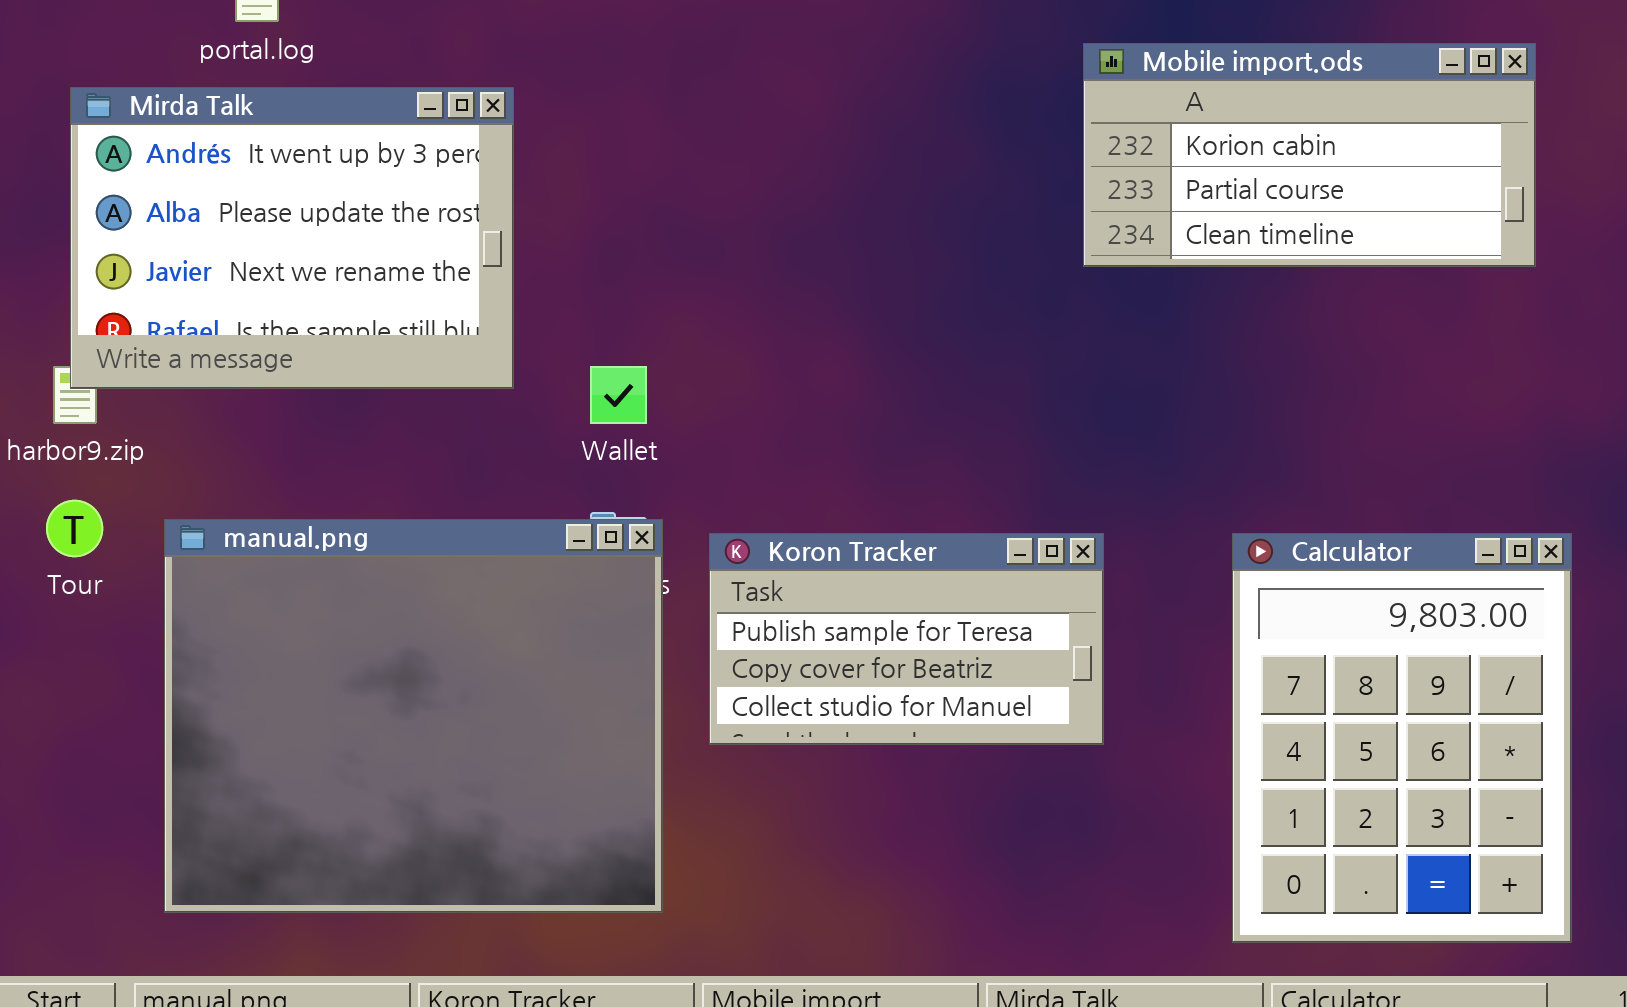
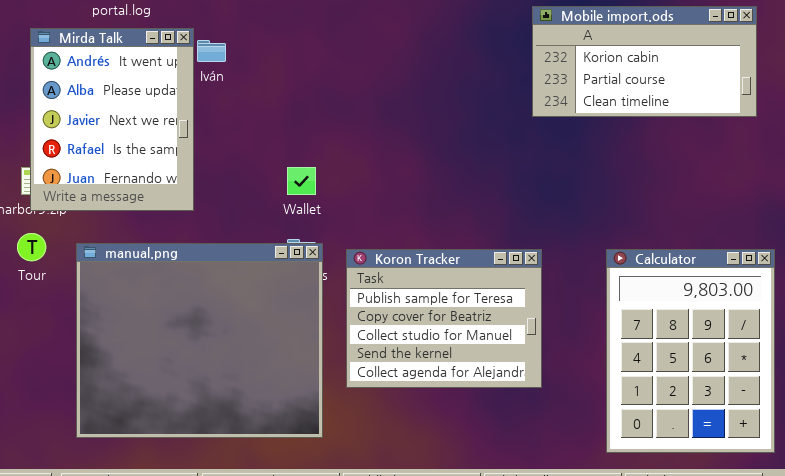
Mirda Talk: [70,87,514,389] -> [30,28,194,211], resized
Koron Tracker: [709,533,1104,745] -> [346,249,542,388], resized

